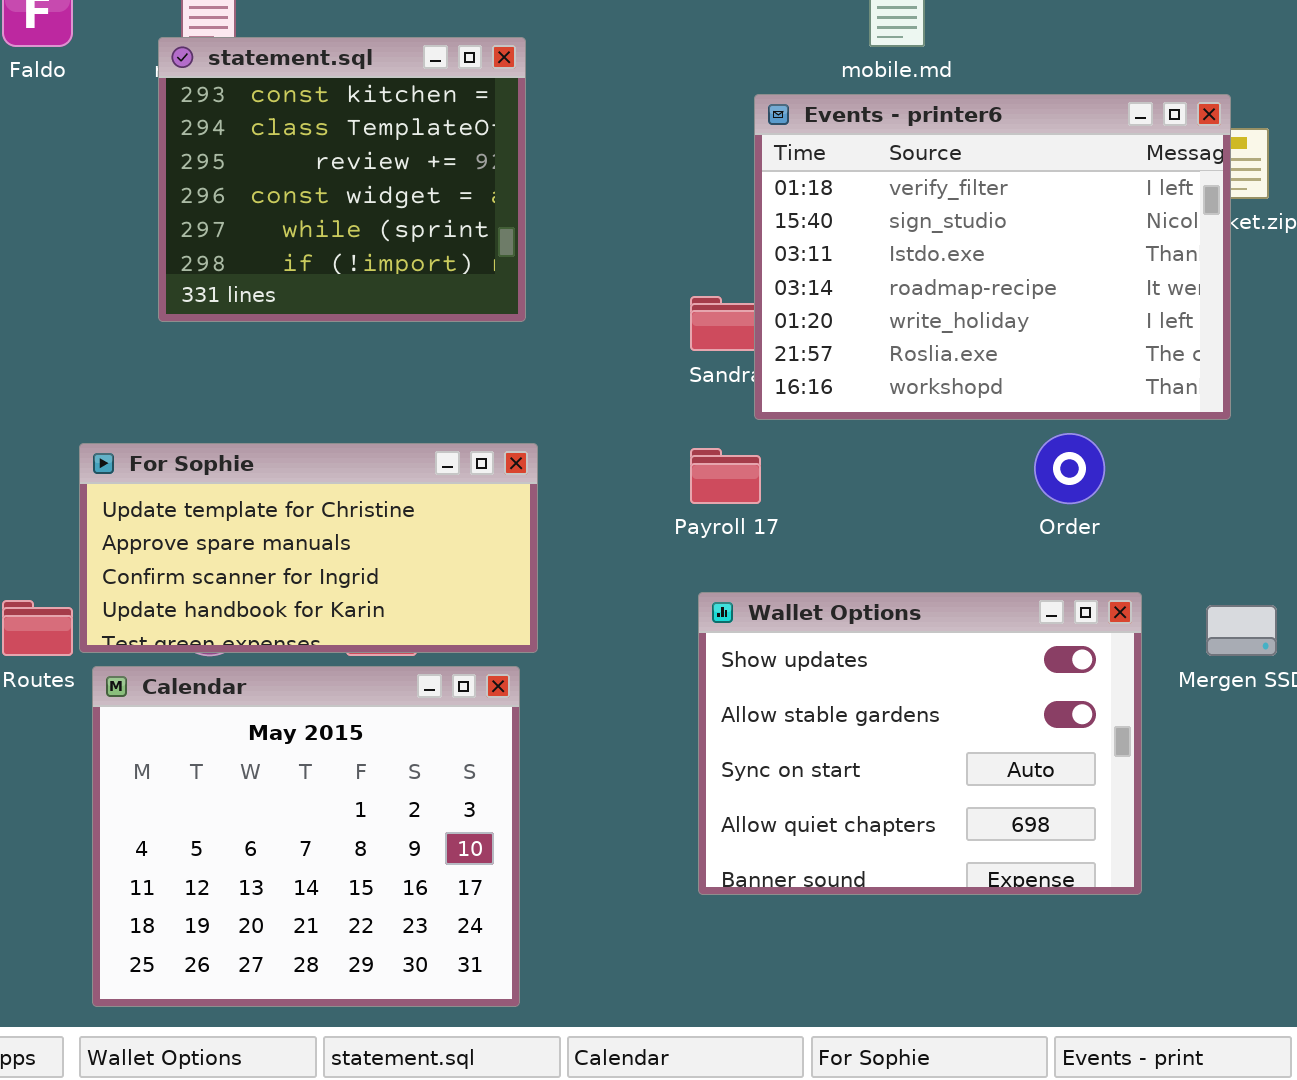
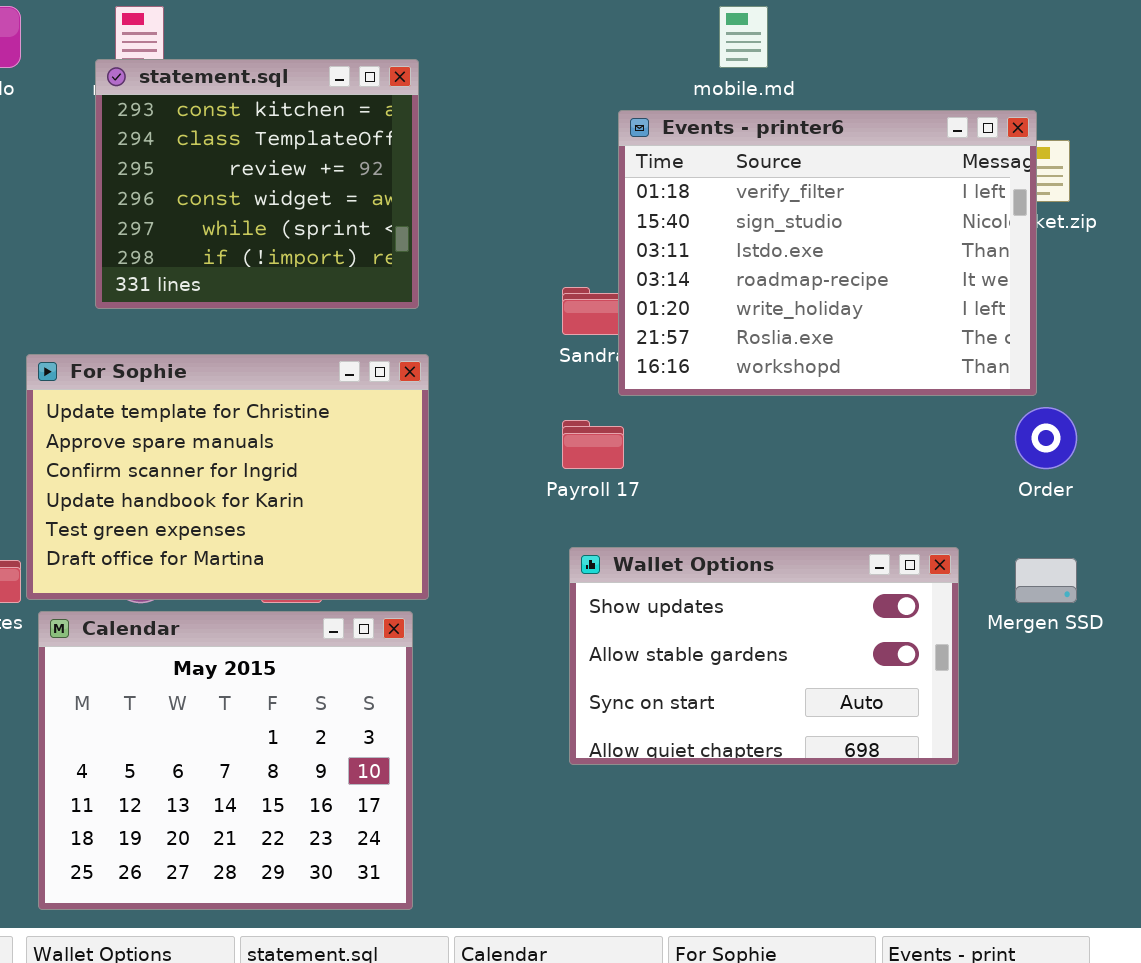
Order: [1034,433,1105,504] -> [1015,407,1077,469], moved
For Sophie: [79,443,538,653] -> [26,354,429,600], resized
Wallet Options: [698,592,1142,895] -> [569,547,959,765], resized

